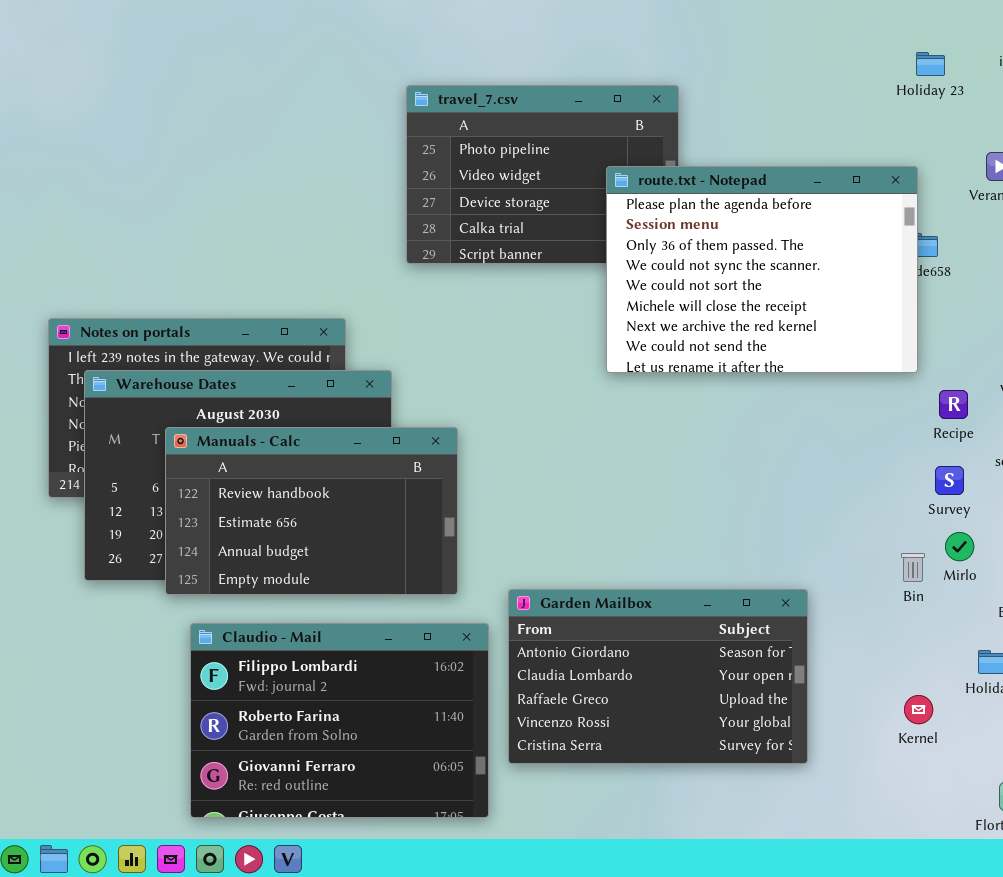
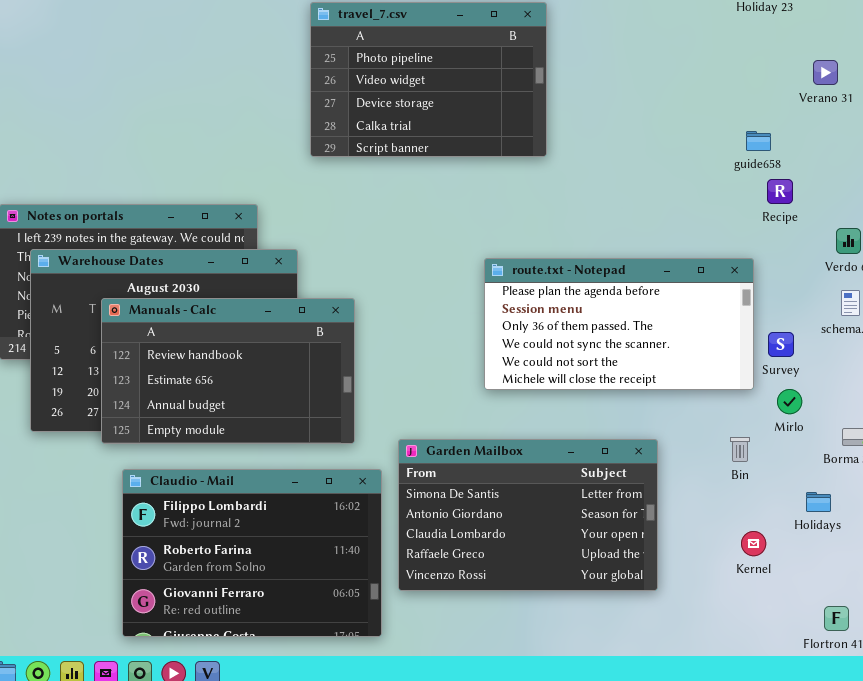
route.txt - Notepad: [606,166,918,373] -> [484,258,754,390], moved, resized
Recipe: [939,390,968,419] -> [767,179,793,204], moved
Bin: [901,553,925,582] -> [730,437,750,462], moved
Garden Mailbox: [508,589,808,764] -> [398,439,658,591], scrolled up 1 row

